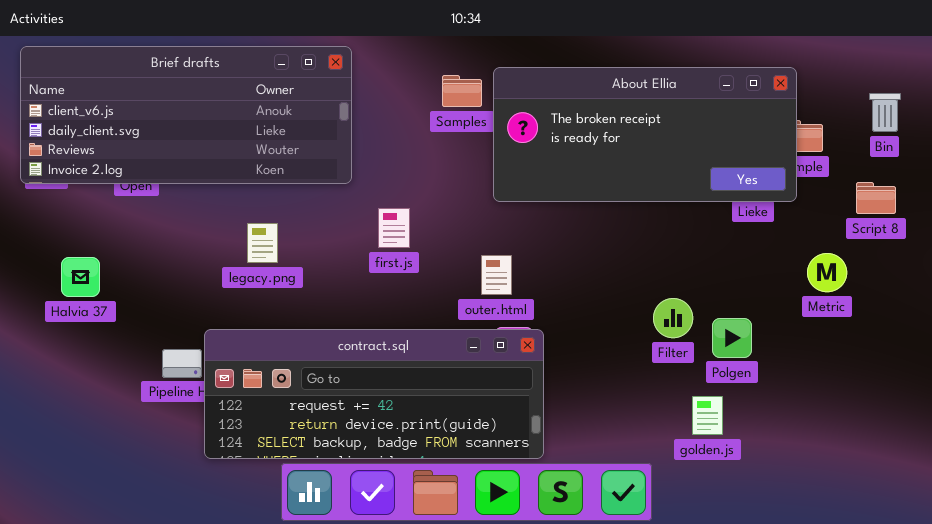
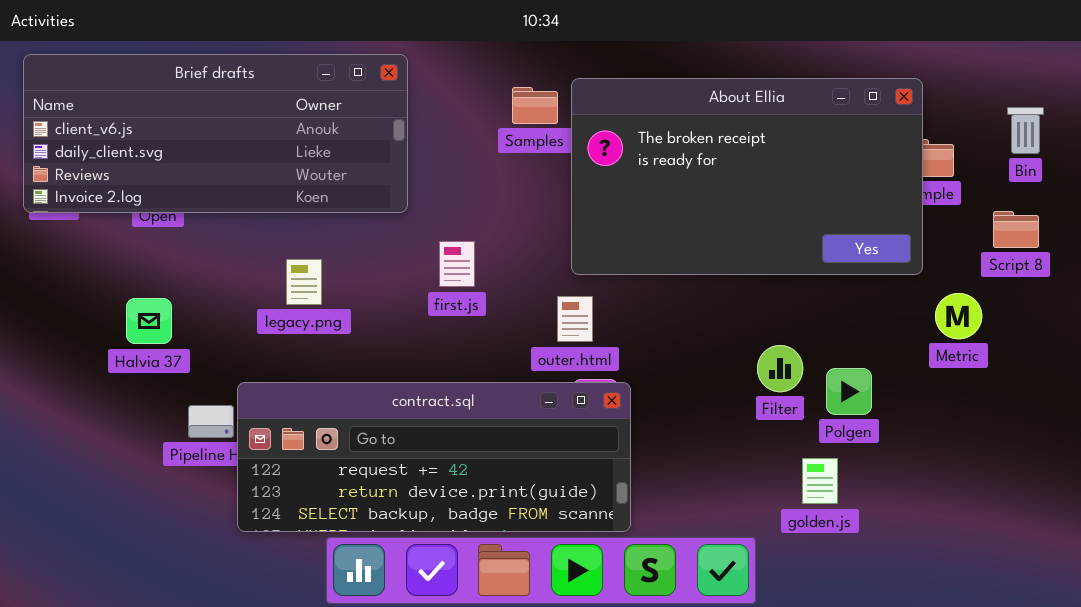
About Ellia: [493,67,797,202] -> [571,78,923,275], resized
Halvia 37: [61,257,100,297] -> [126,298,172,344], moved

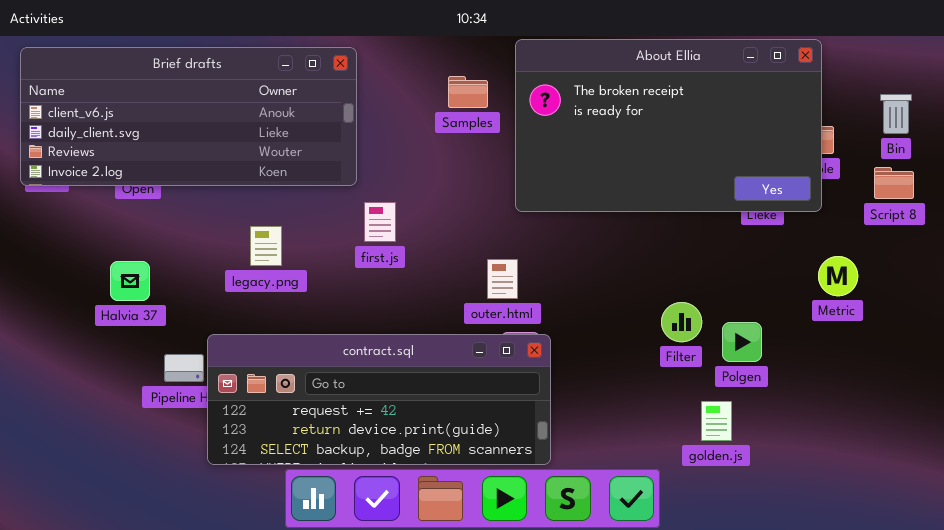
About Ellia: [571,78,923,275] -> [515,39,822,212], moved
Script 8: [993,211,1039,248] -> [874,167,914,199], moved
first.js: [439,241,475,287] -> [364,202,396,242], moved

